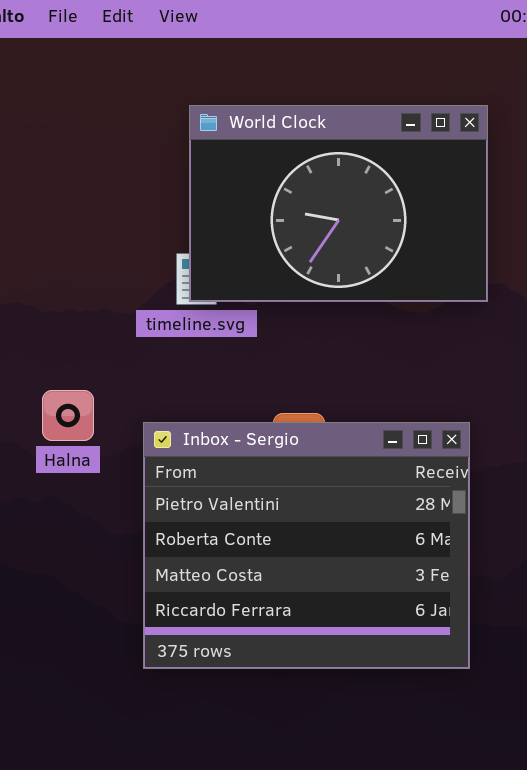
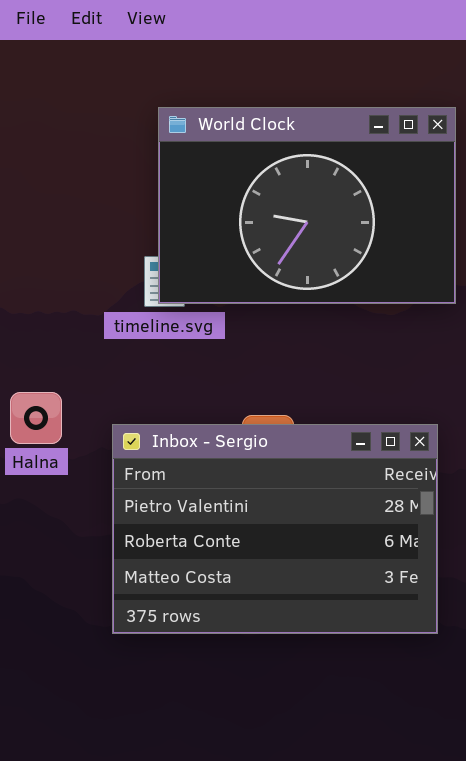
Inbox - Sergio: [143,422,470,669] -> [112,424,438,634], resized

